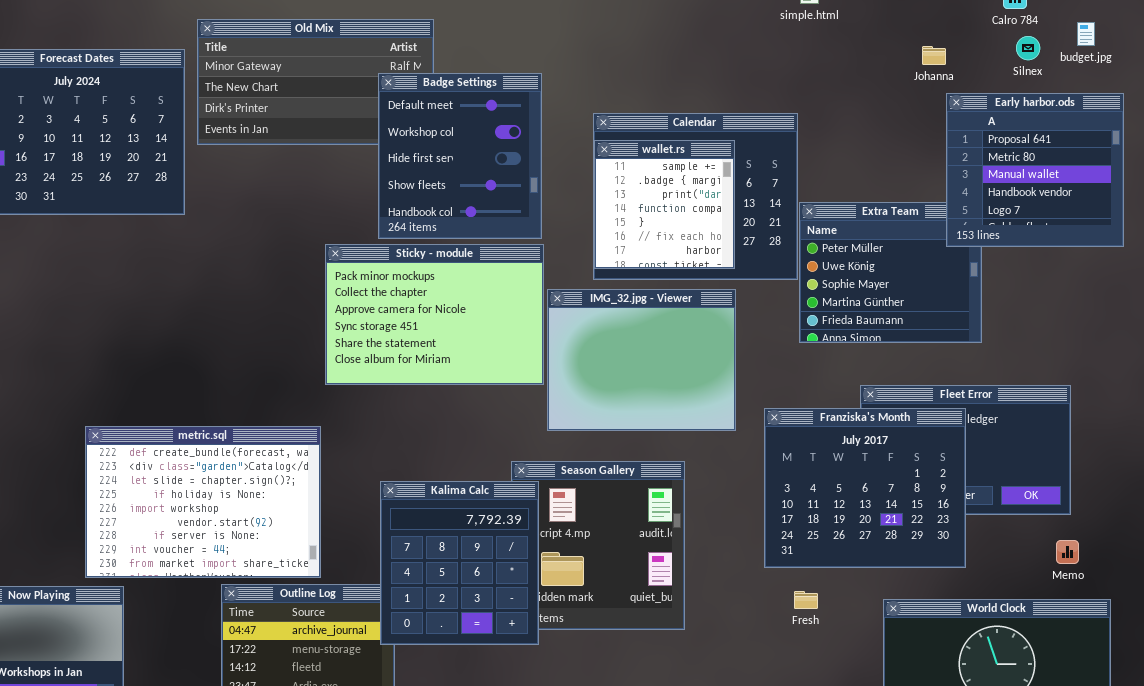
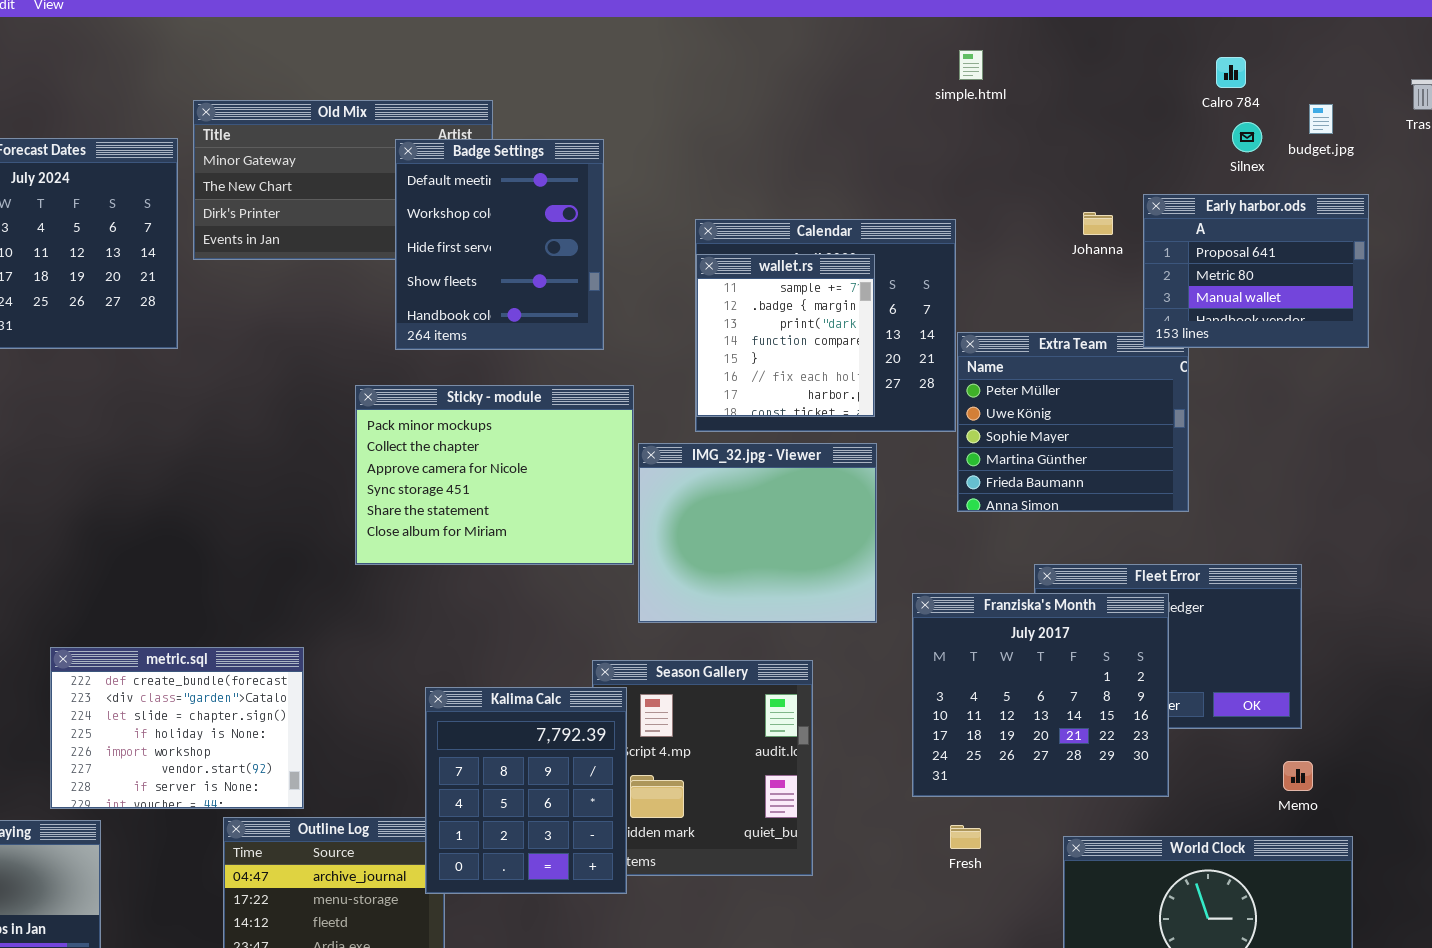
Johanna: [922,46,946,65] -> [1083,212,1113,235], moved
Badge Settings: [378,73,542,239] -> [395,139,604,350], moved
Early harbor.ods: [946,93,1124,247] -> [1143,194,1369,348], resized
metric.sql: [85,426,321,578] -> [50,647,304,809], resized

